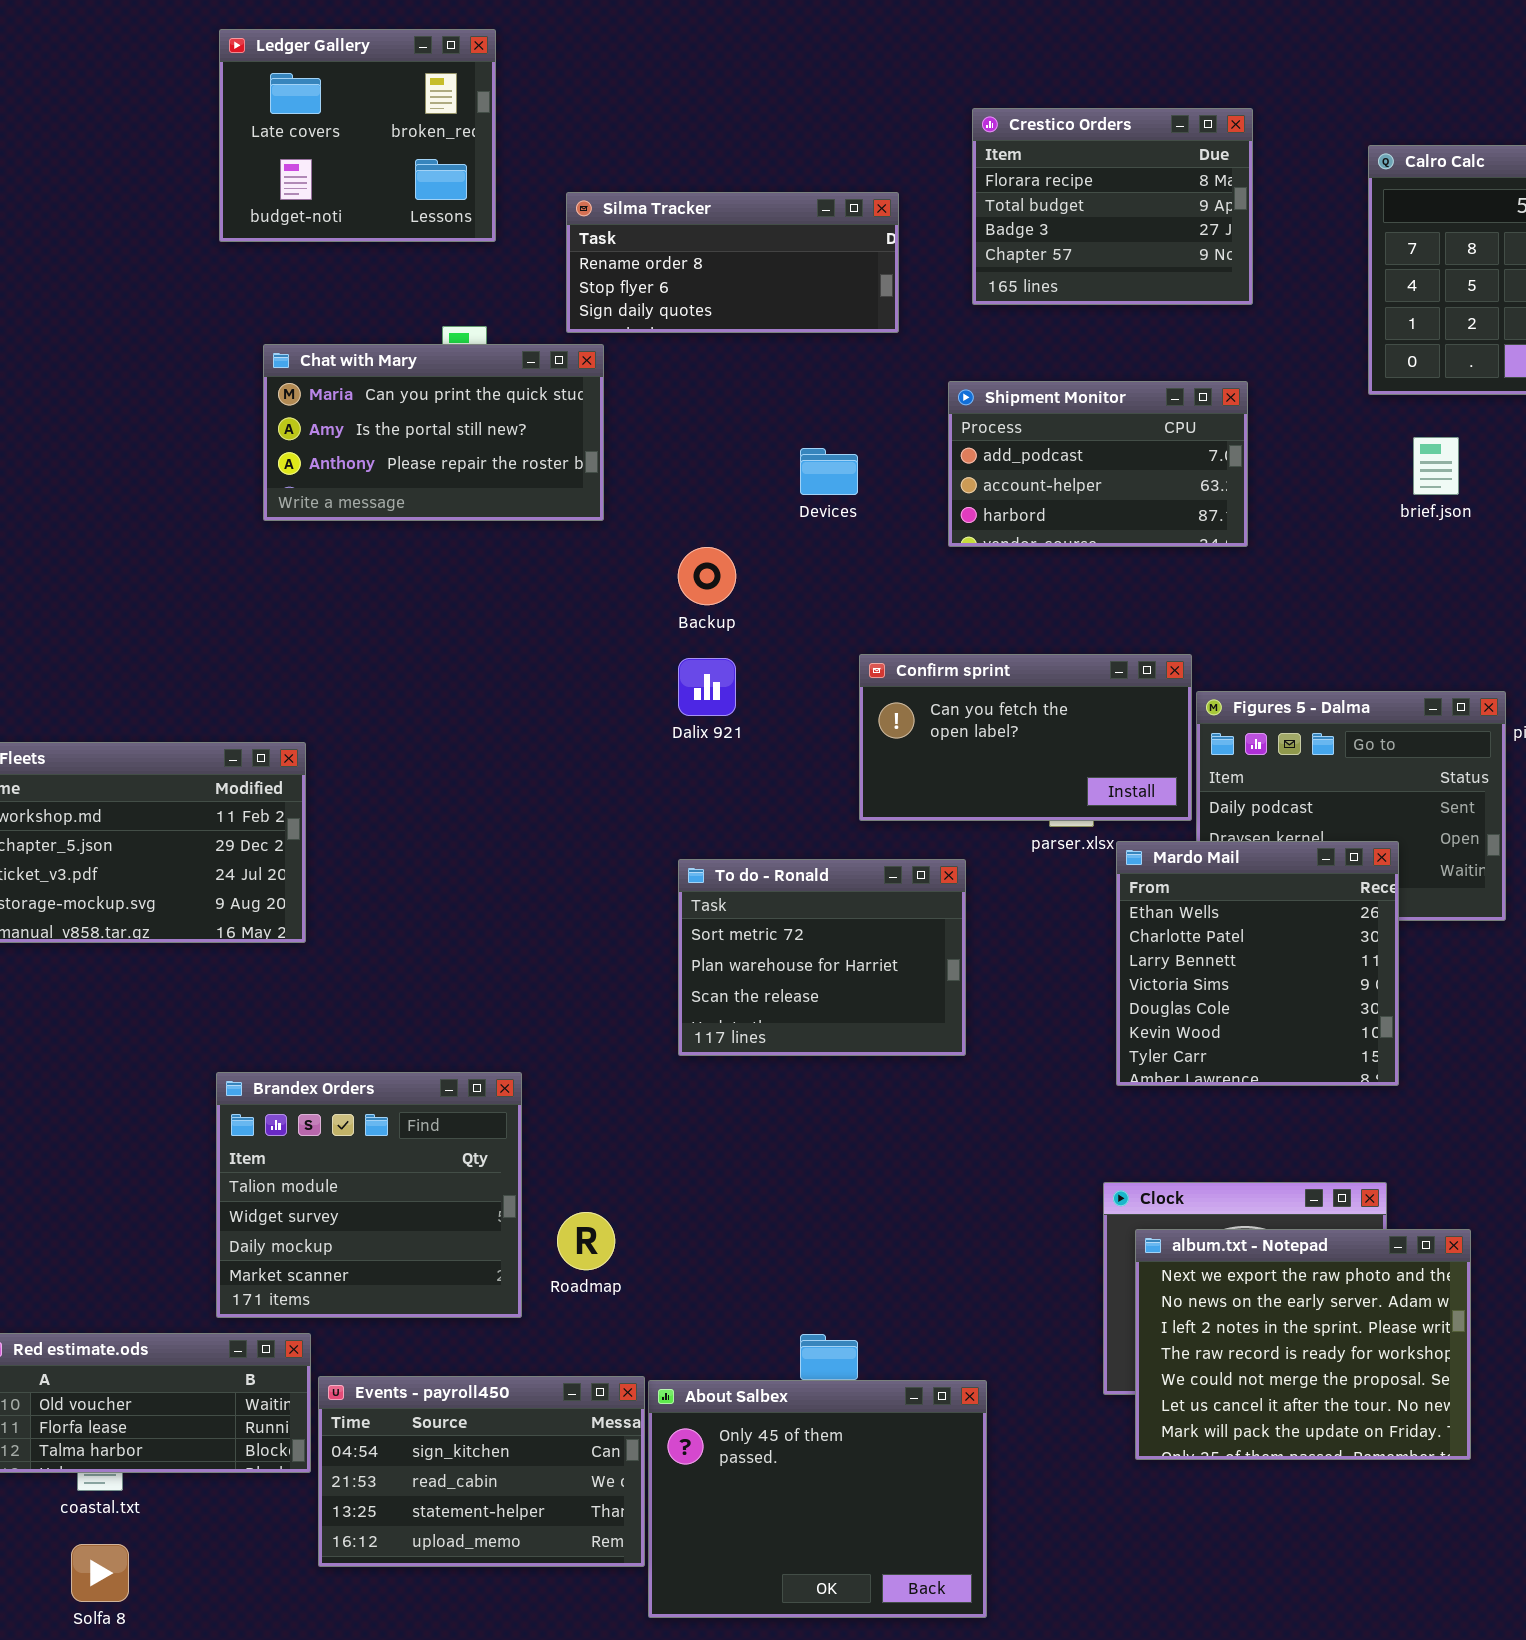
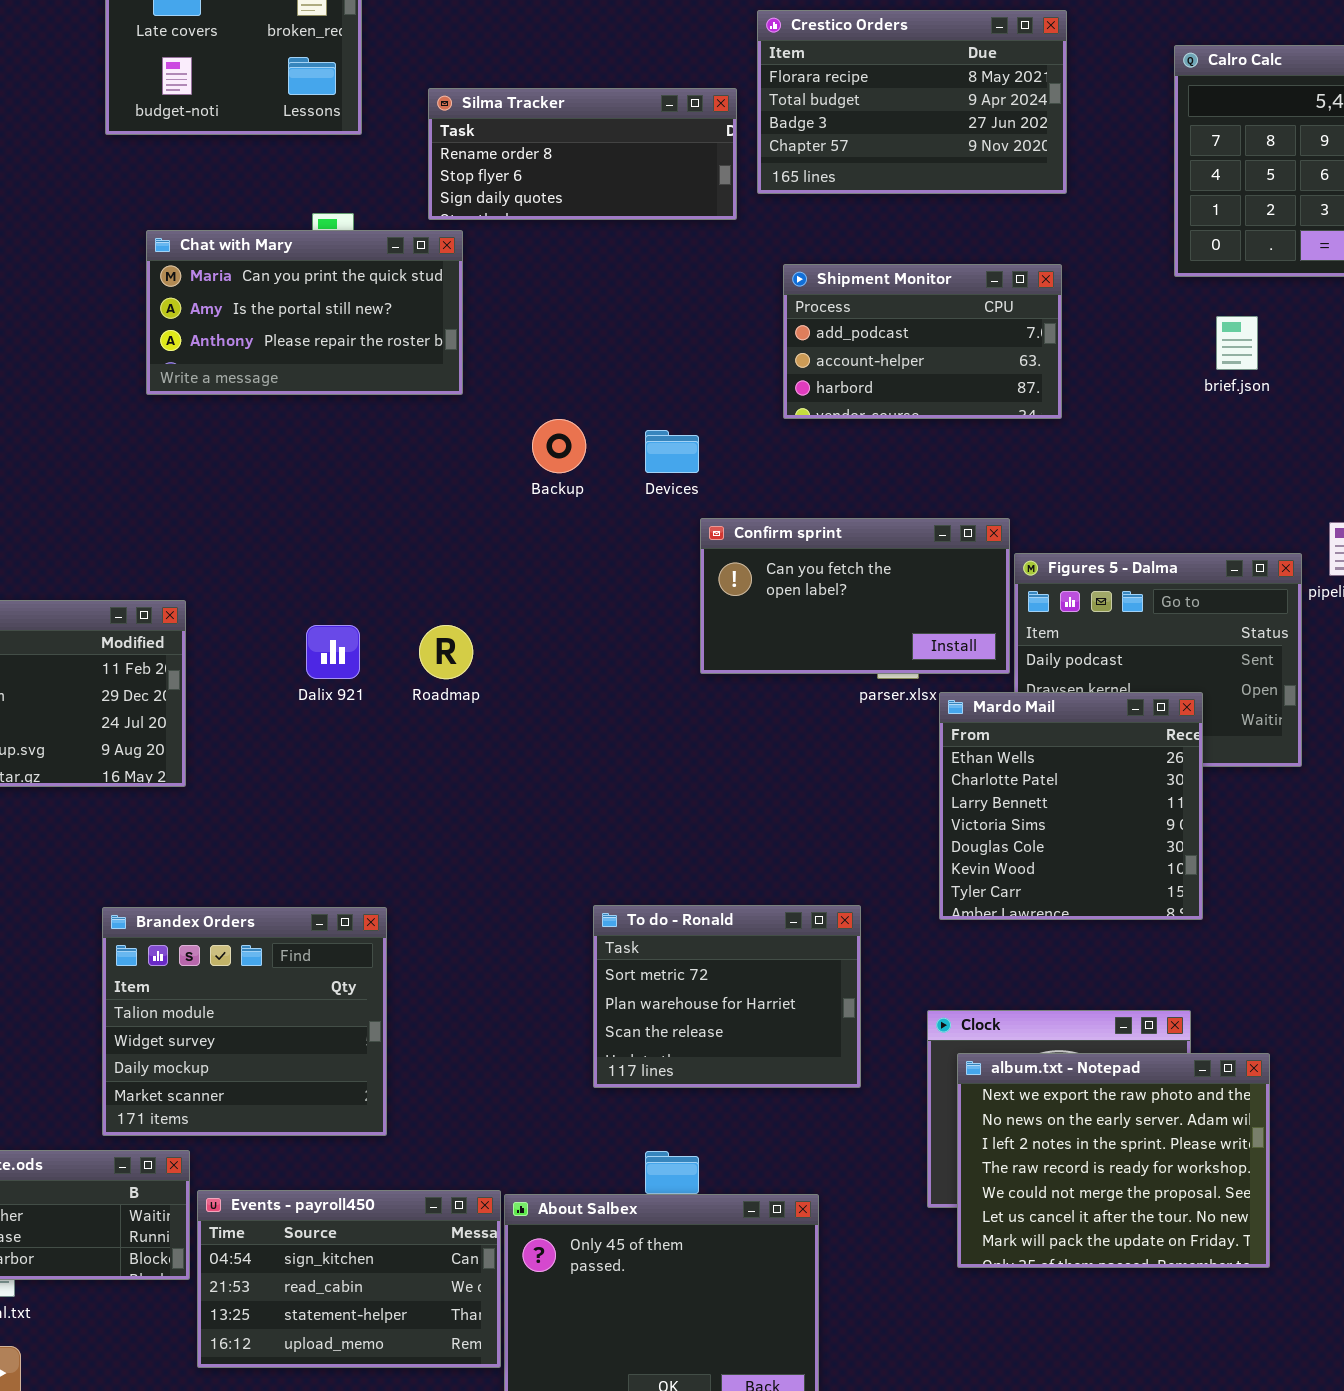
Crestico Orders: [972,108,1253,305] -> [757,10,1067,194], resized
Devices: [800,448,858,495] -> [645,430,699,473], moved
Dalix 921: [678,658,736,716] -> [306,625,360,679], moved
To do - Ronald: [678,859,966,1056] -> [593,905,861,1088], moved
Roadmap: [557,1212,615,1270] -> [419,625,473,679], moved

